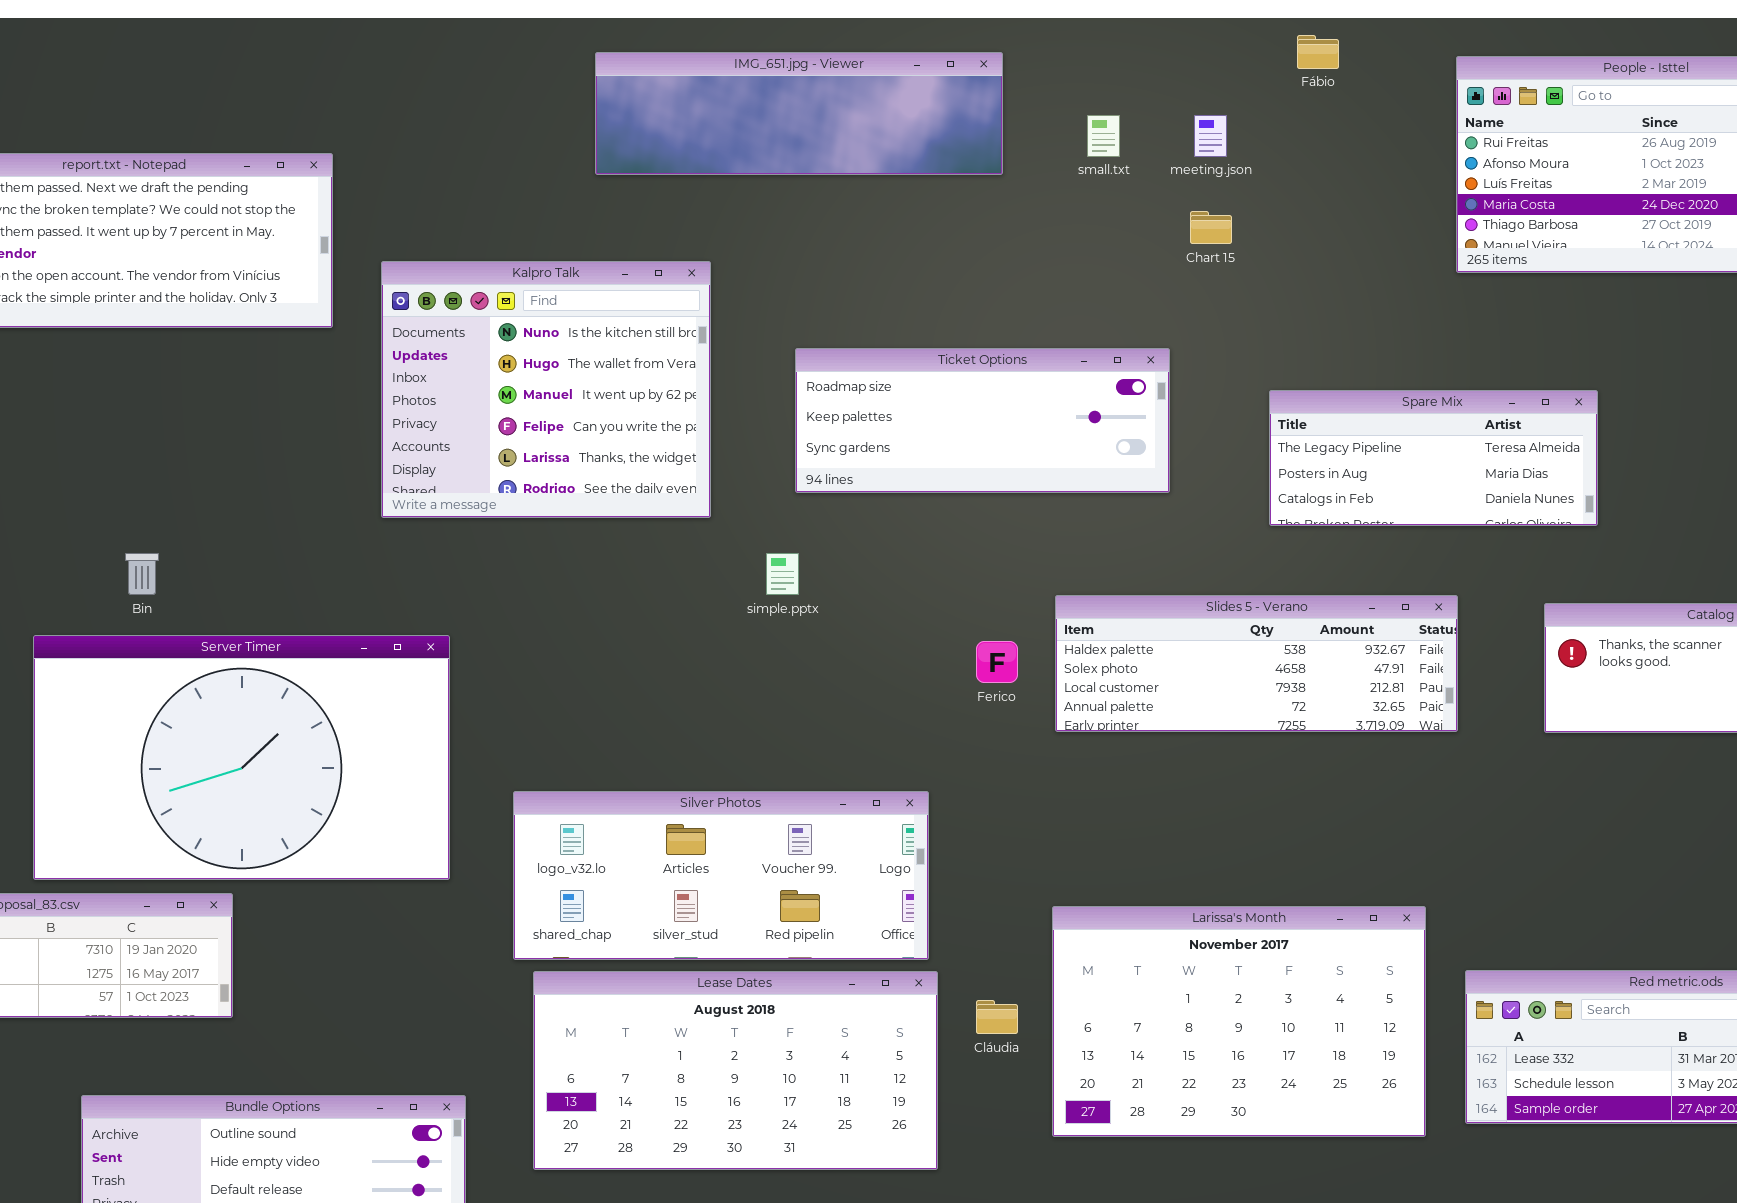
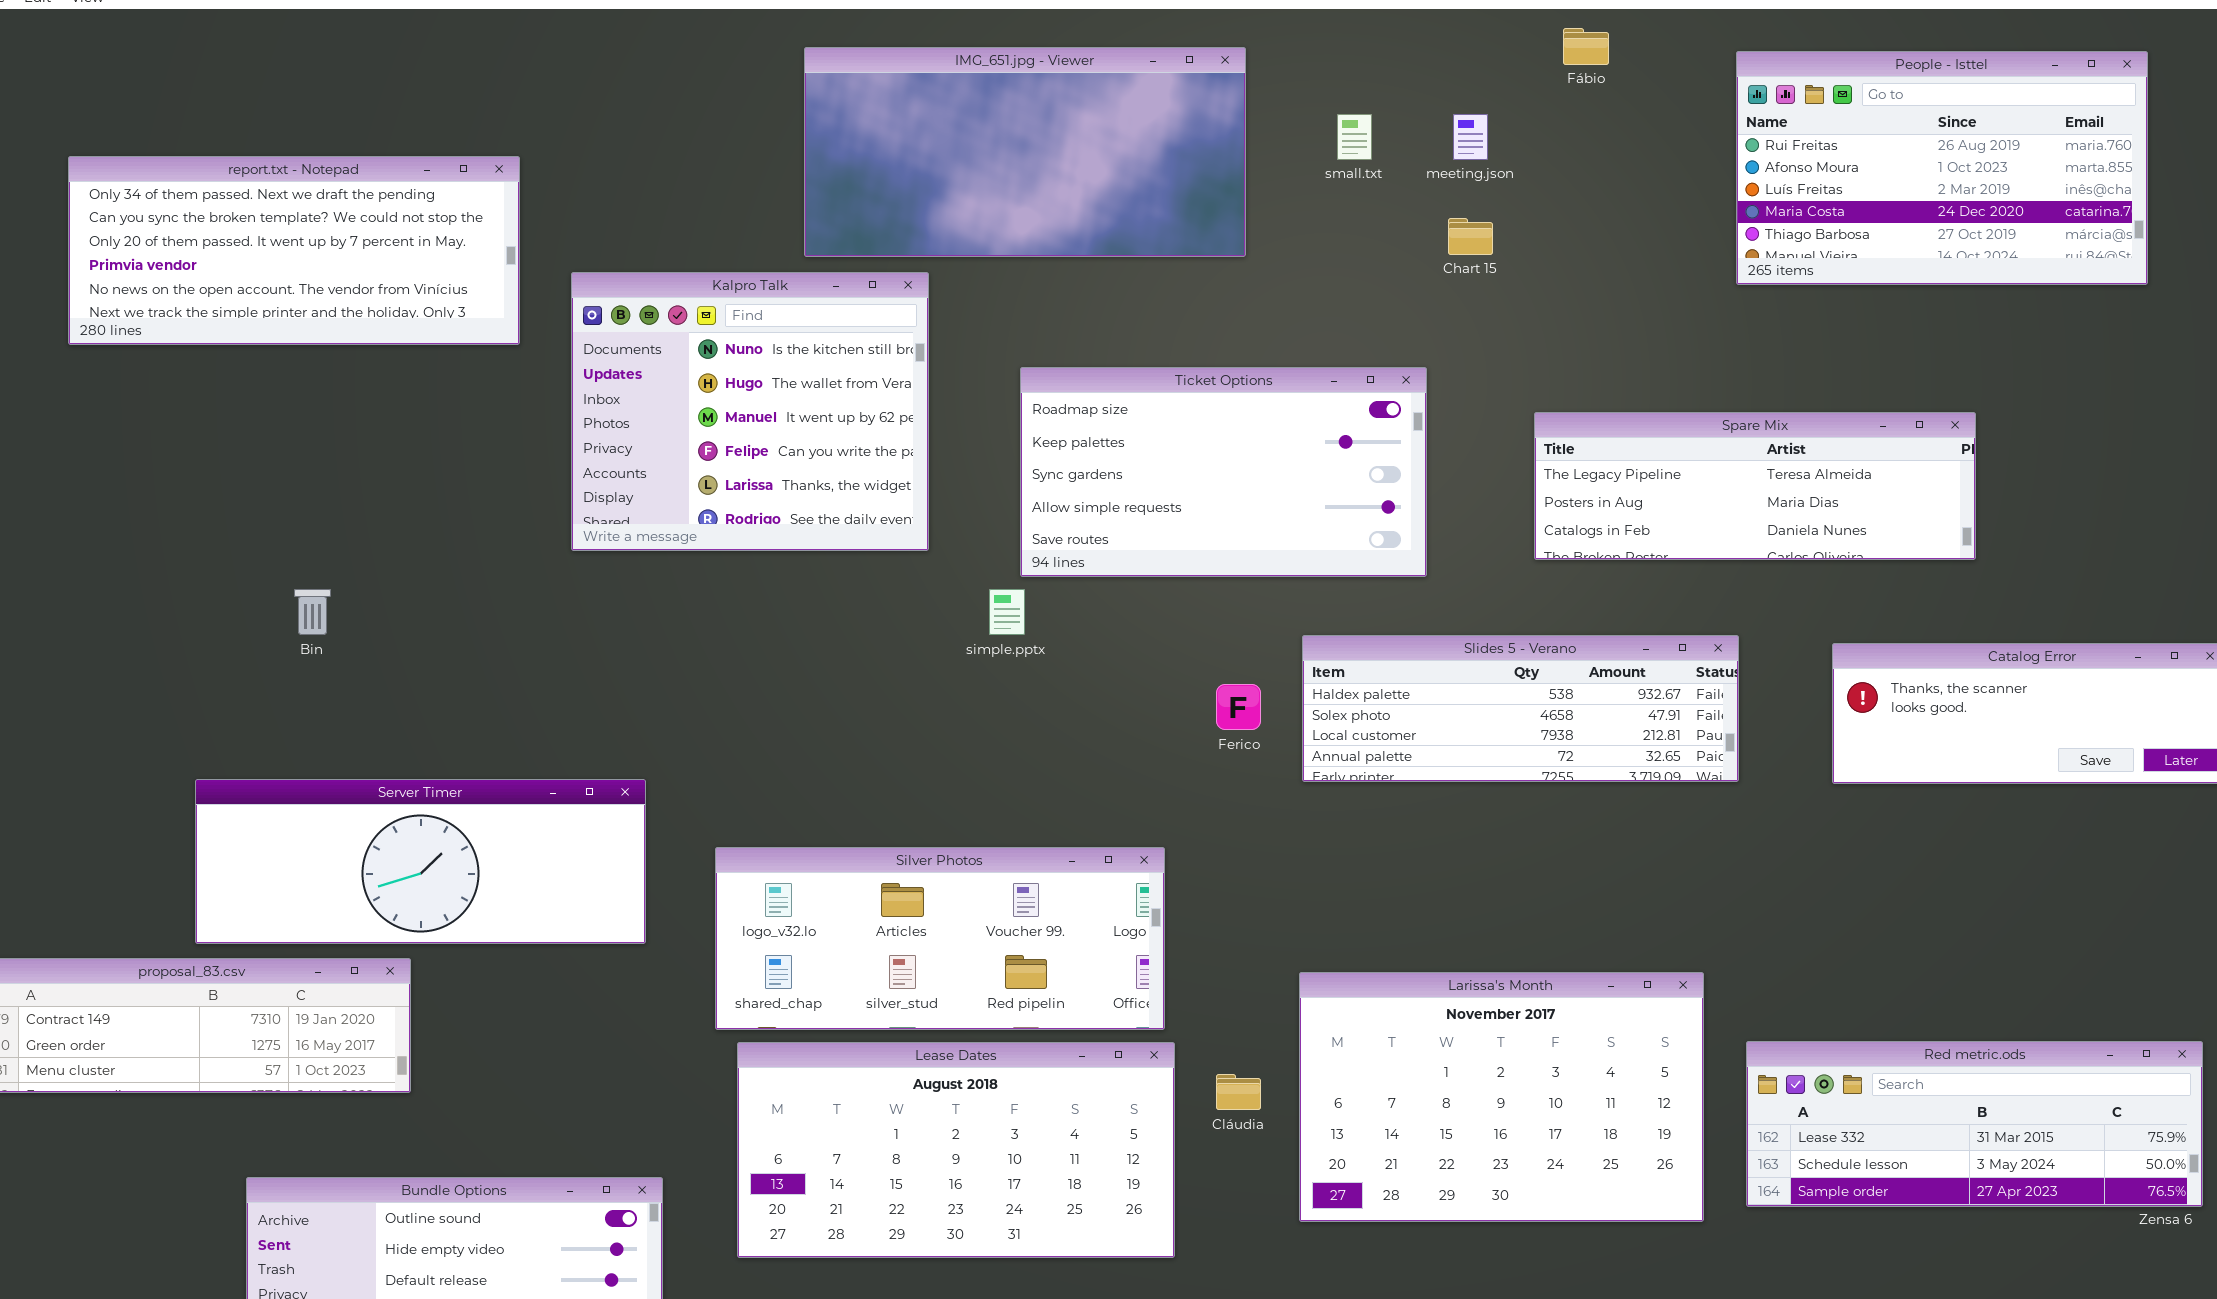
IMG_651.jpg - Viewer: [595,52,1003,175] -> [804,47,1246,257], resized
Ticket Options: [795,348,1170,493] -> [1020,367,1427,577], resized
Spare Mix: [1269,390,1598,526] -> [1534,412,1976,560], resized
Server Timer: [33,635,450,880] -> [195,779,646,944], resized

